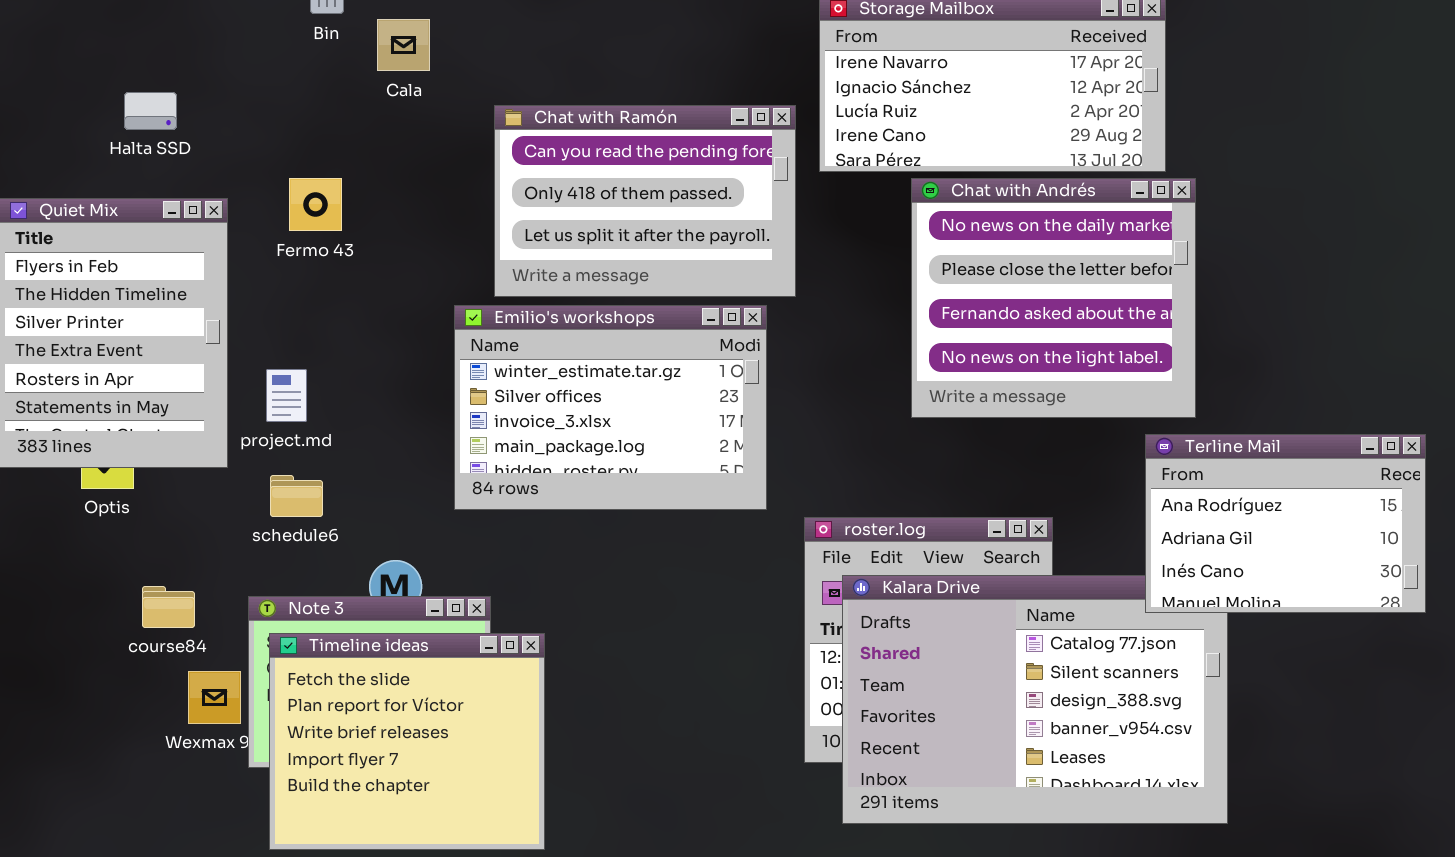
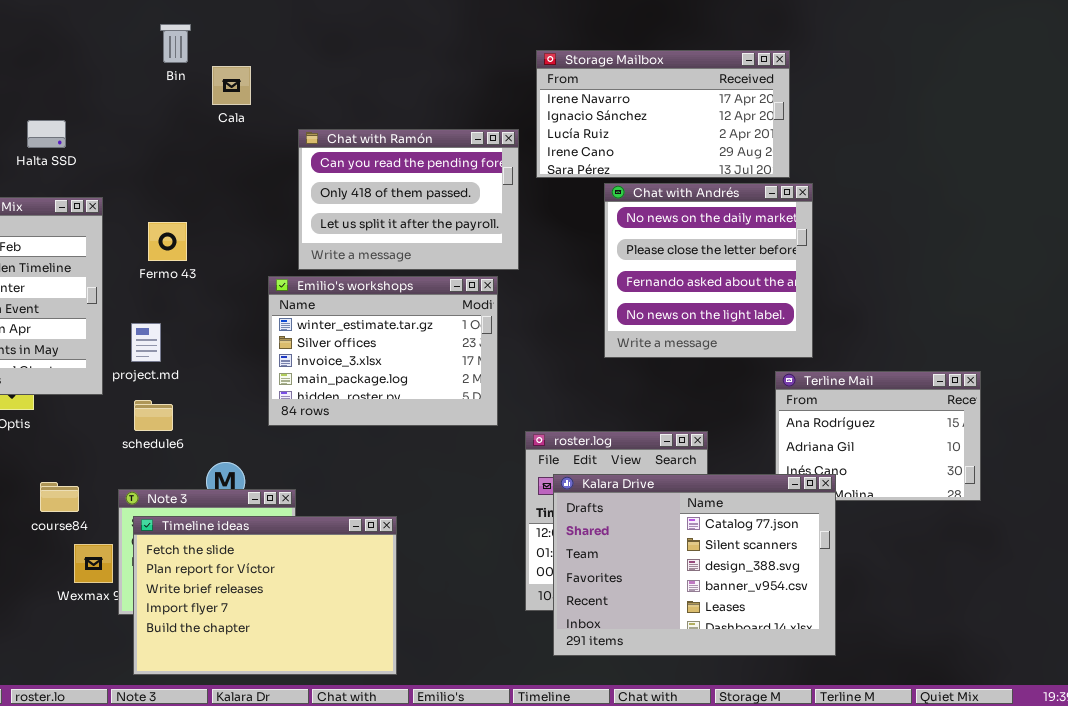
Fermo 43: [289,178,342,231] -> [148,222,187,261], moved
Kalara Drive: [842,575,1228,824] -> [553,474,836,656], raised
Timeline ideas: [269,633,545,850] -> [133,516,397,675], resized

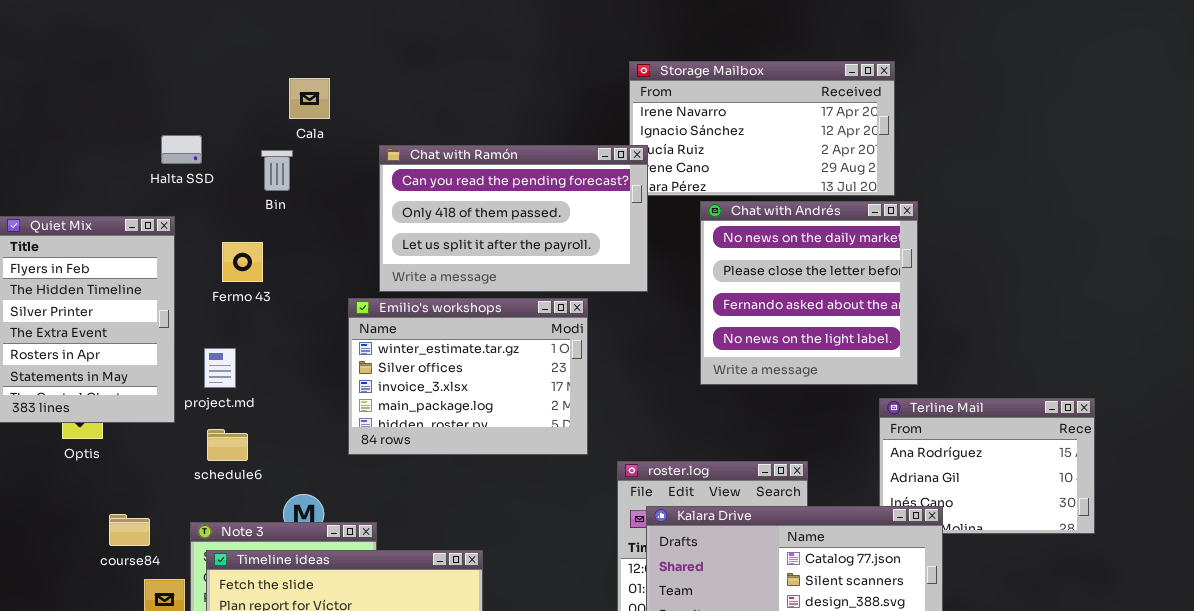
Bin: [160,24,191,63] -> [261,150,293,191], moved
Halta SSD: [27,120,66,148] -> [161,135,202,164], moved
Chat with Ramón: [298,129,519,270] -> [379,145,648,292], resized

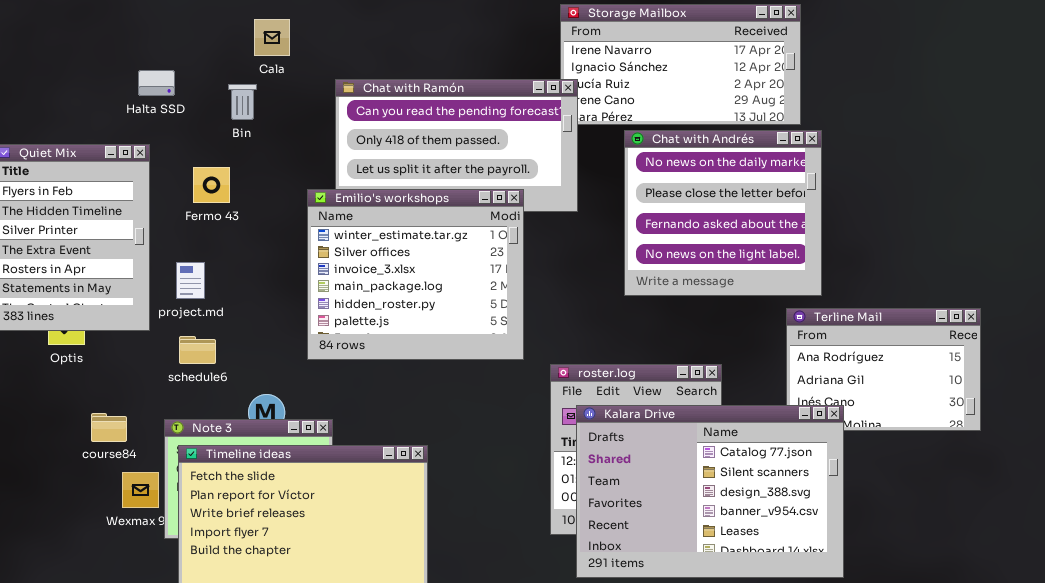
Emilio's workshops: [348,298,588,455] -> [307,189,524,360], resized

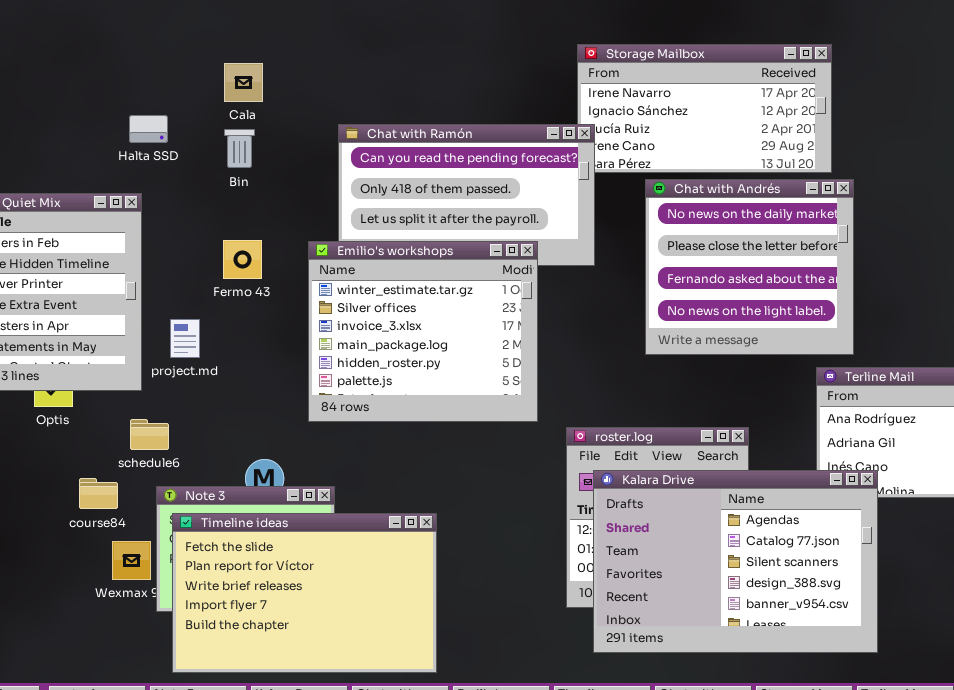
Cala: [254,19,290,56] -> [224,63,263,102], moved
Fermo 43: [193,167,230,203] -> [223,240,262,279], moved
schedule6: [179,336,216,364] -> [130,419,169,450], moved
Kalara Drive: [576,405,844,578] -> [593,470,878,653], scrolled up 1 row

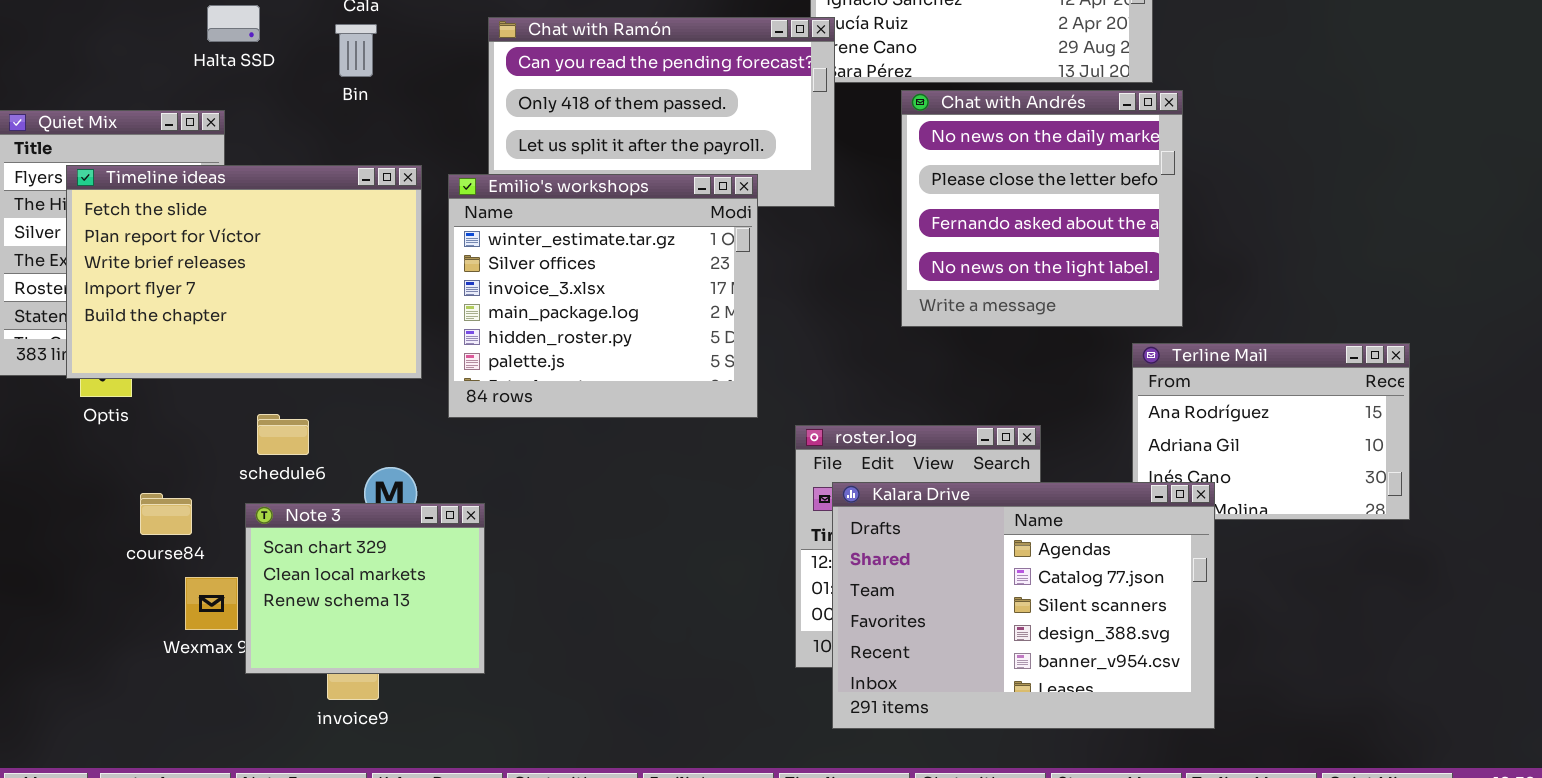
schedule6: [130,419,169,450] -> [257,414,309,455], moved
Timeline ideas: [172,513,437,673] -> [66,165,422,379], moved

